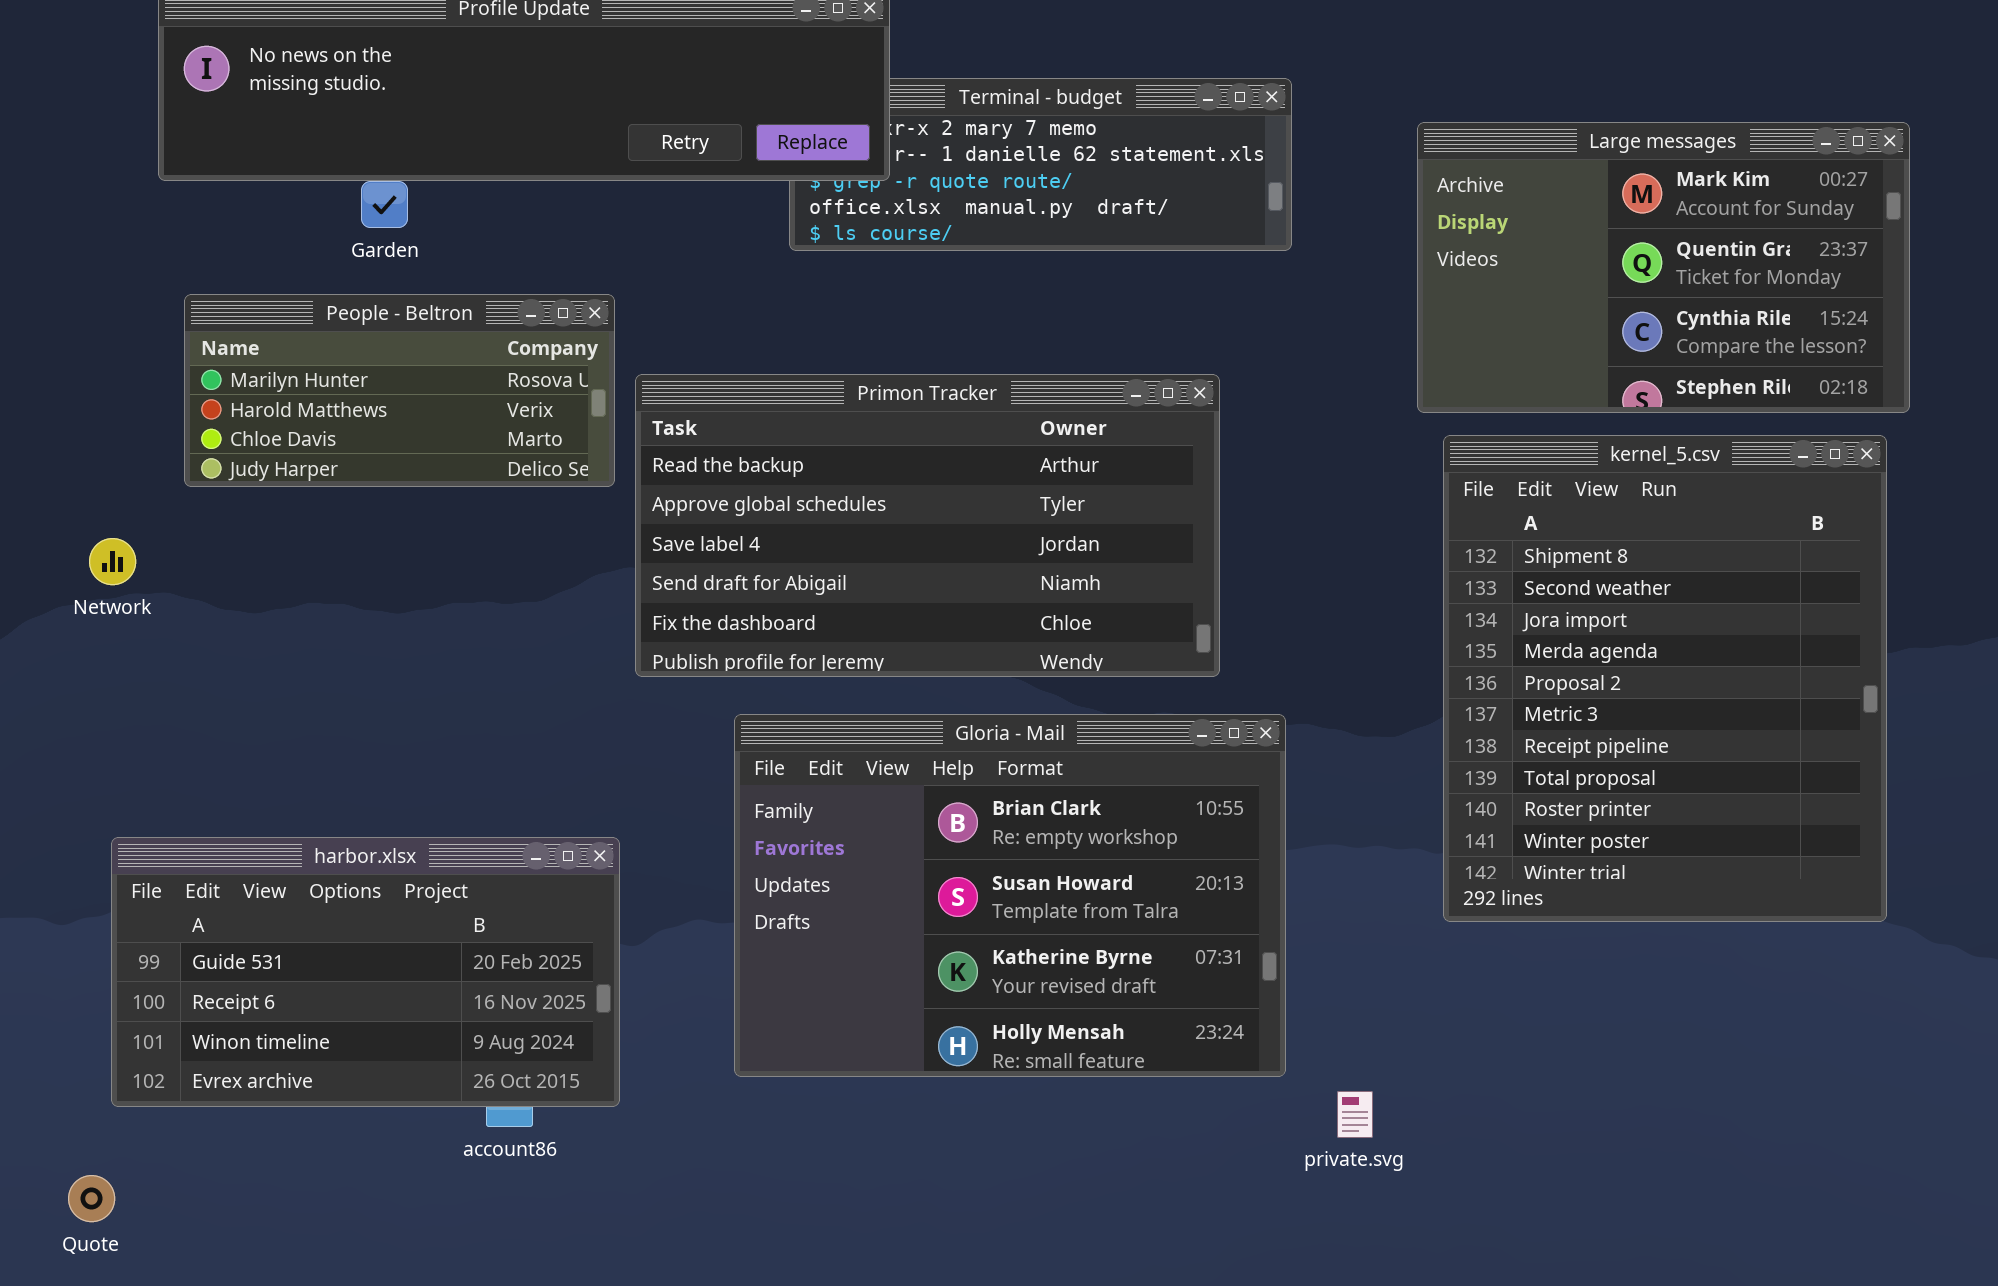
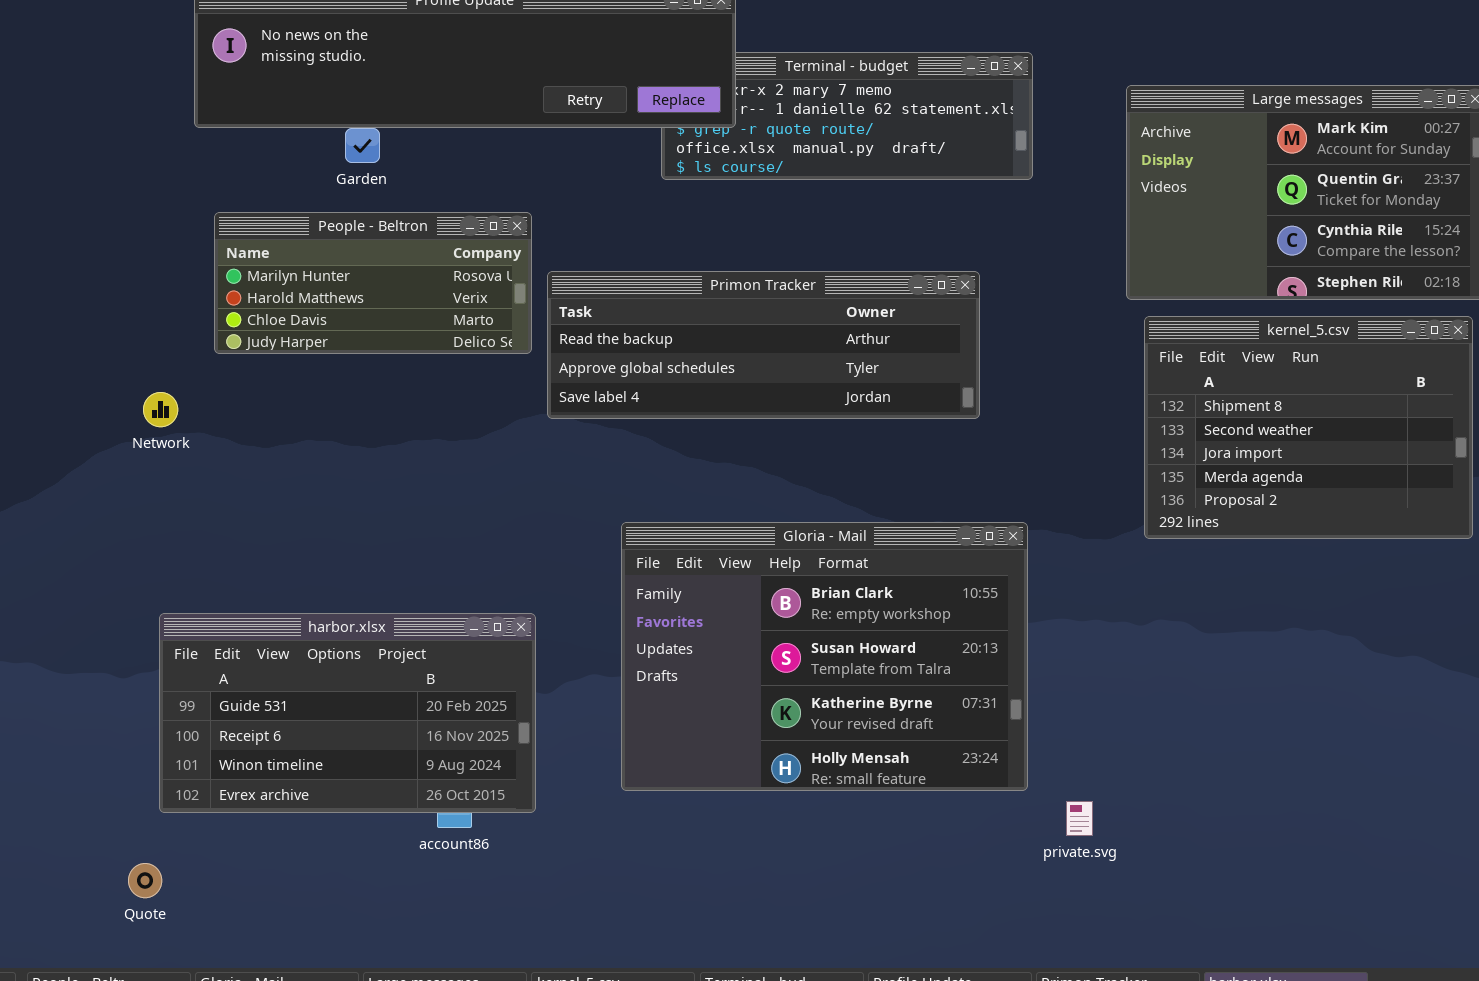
Primon Tracker: [635,374,1220,677] -> [547,271,980,419], resized
kernel_5.csv: [1443,435,1887,922] -> [1144,316,1473,539], resized

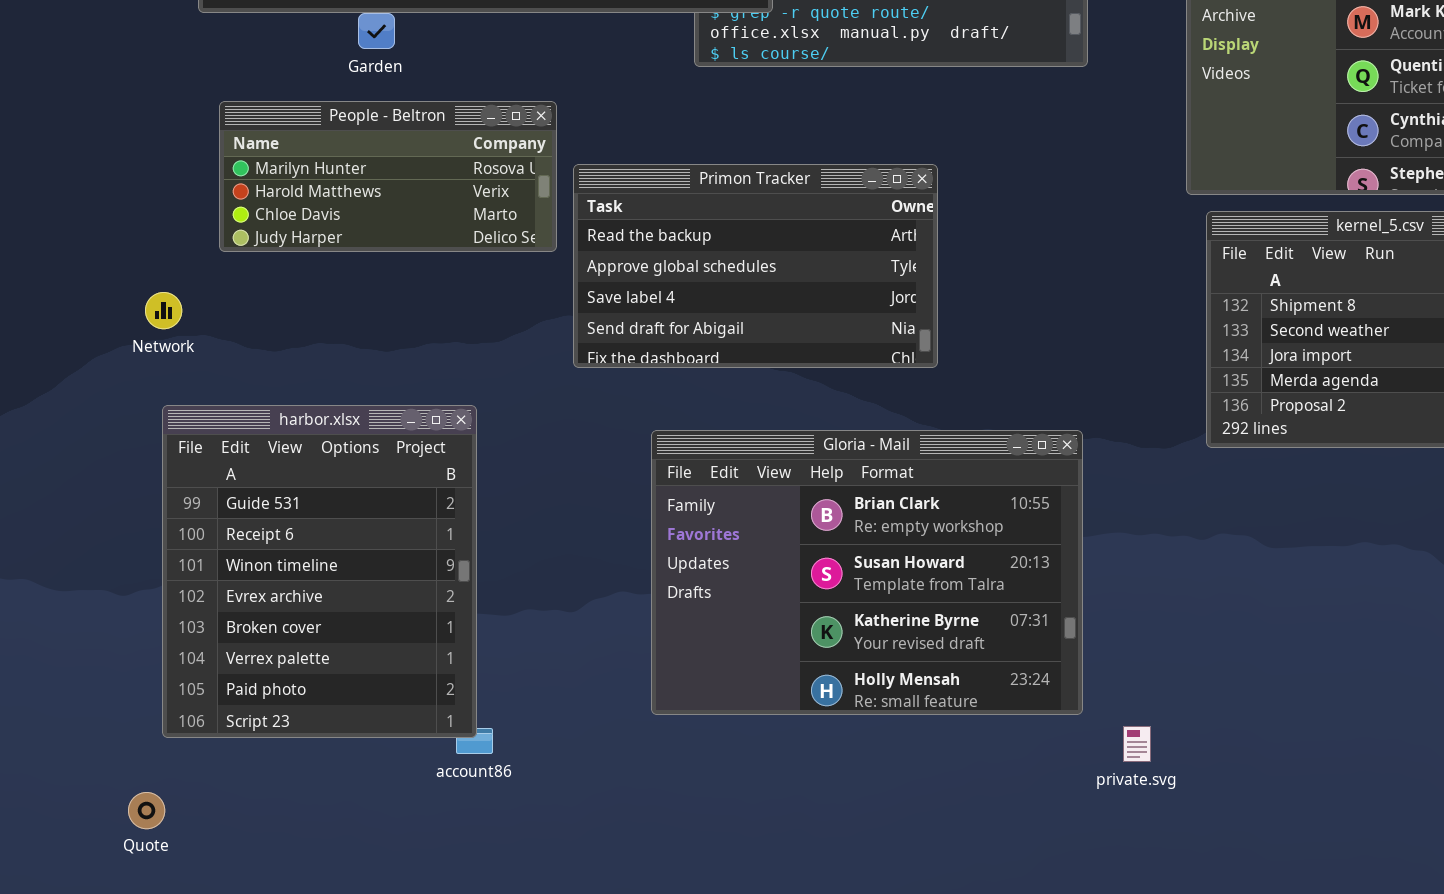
Primon Tracker: [547,271,980,419] -> [573,164,938,368], resized
harbor.xlsx: [159,613,536,813] -> [162,405,477,738], resized

